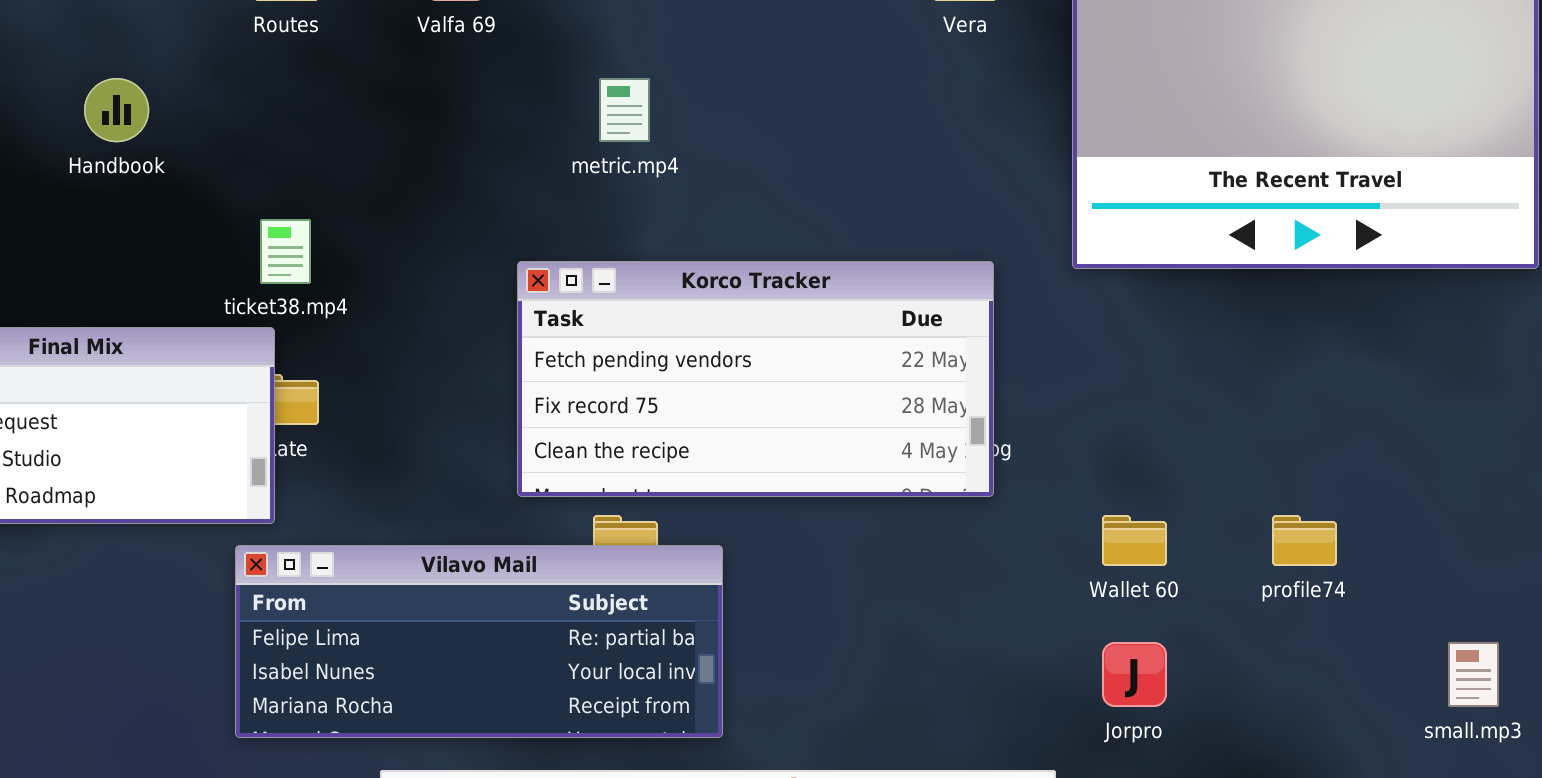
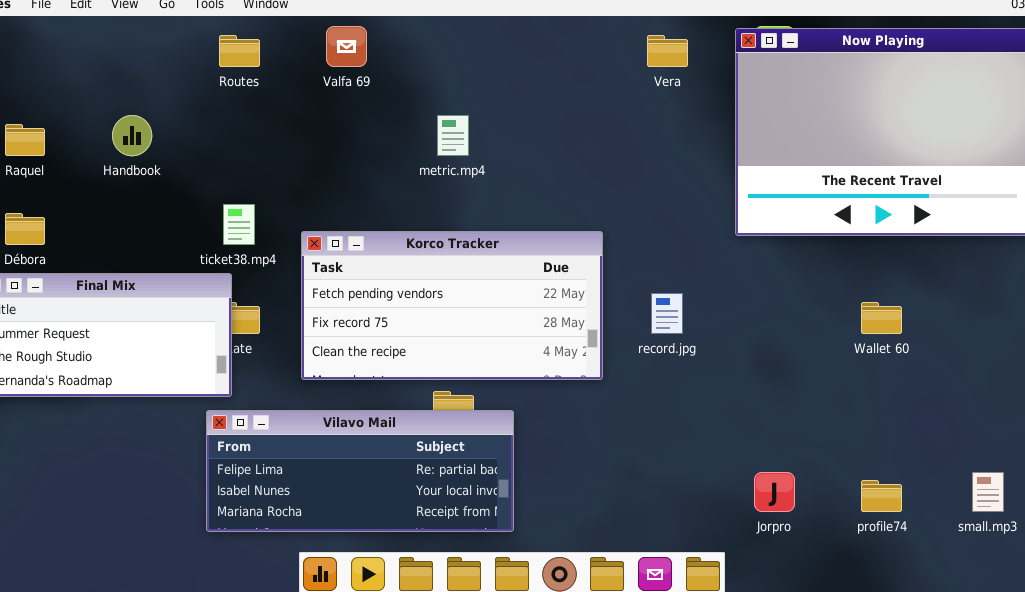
Korco Tracker: [517,261,994,497] -> [301,231,603,380], moved
Wallet 60: [1102,515,1167,566] -> [861,302,902,334], moved
profile74: [1272,515,1337,566] -> [861,480,902,512], moved

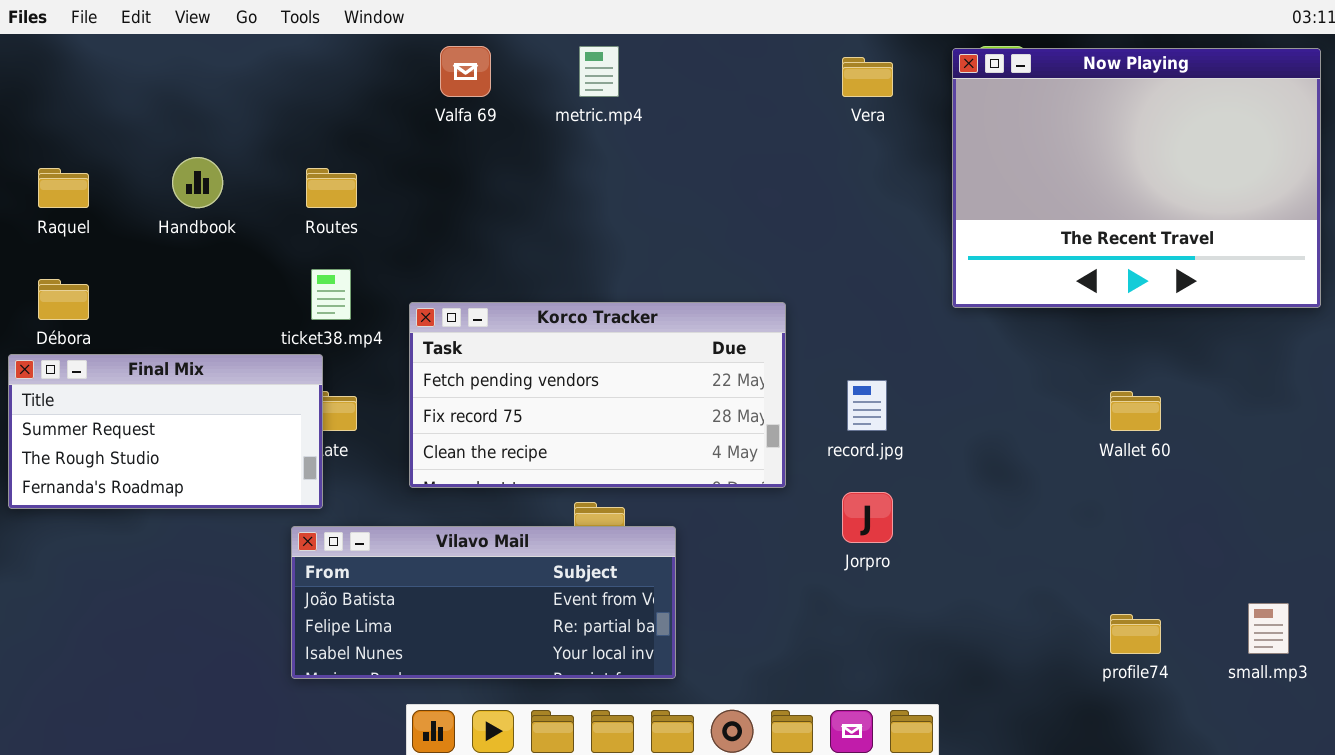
Routes: [219,35,260,67] -> [306,168,357,208], moved
metric.mp4: [437,115,469,156] -> [579,46,619,97], moved
Vilavo Mail: [206,410,514,532] -> [291,526,676,679], scrolled up 1 row
Jorpro: [754,472,795,512] -> [842,492,893,543], moved

